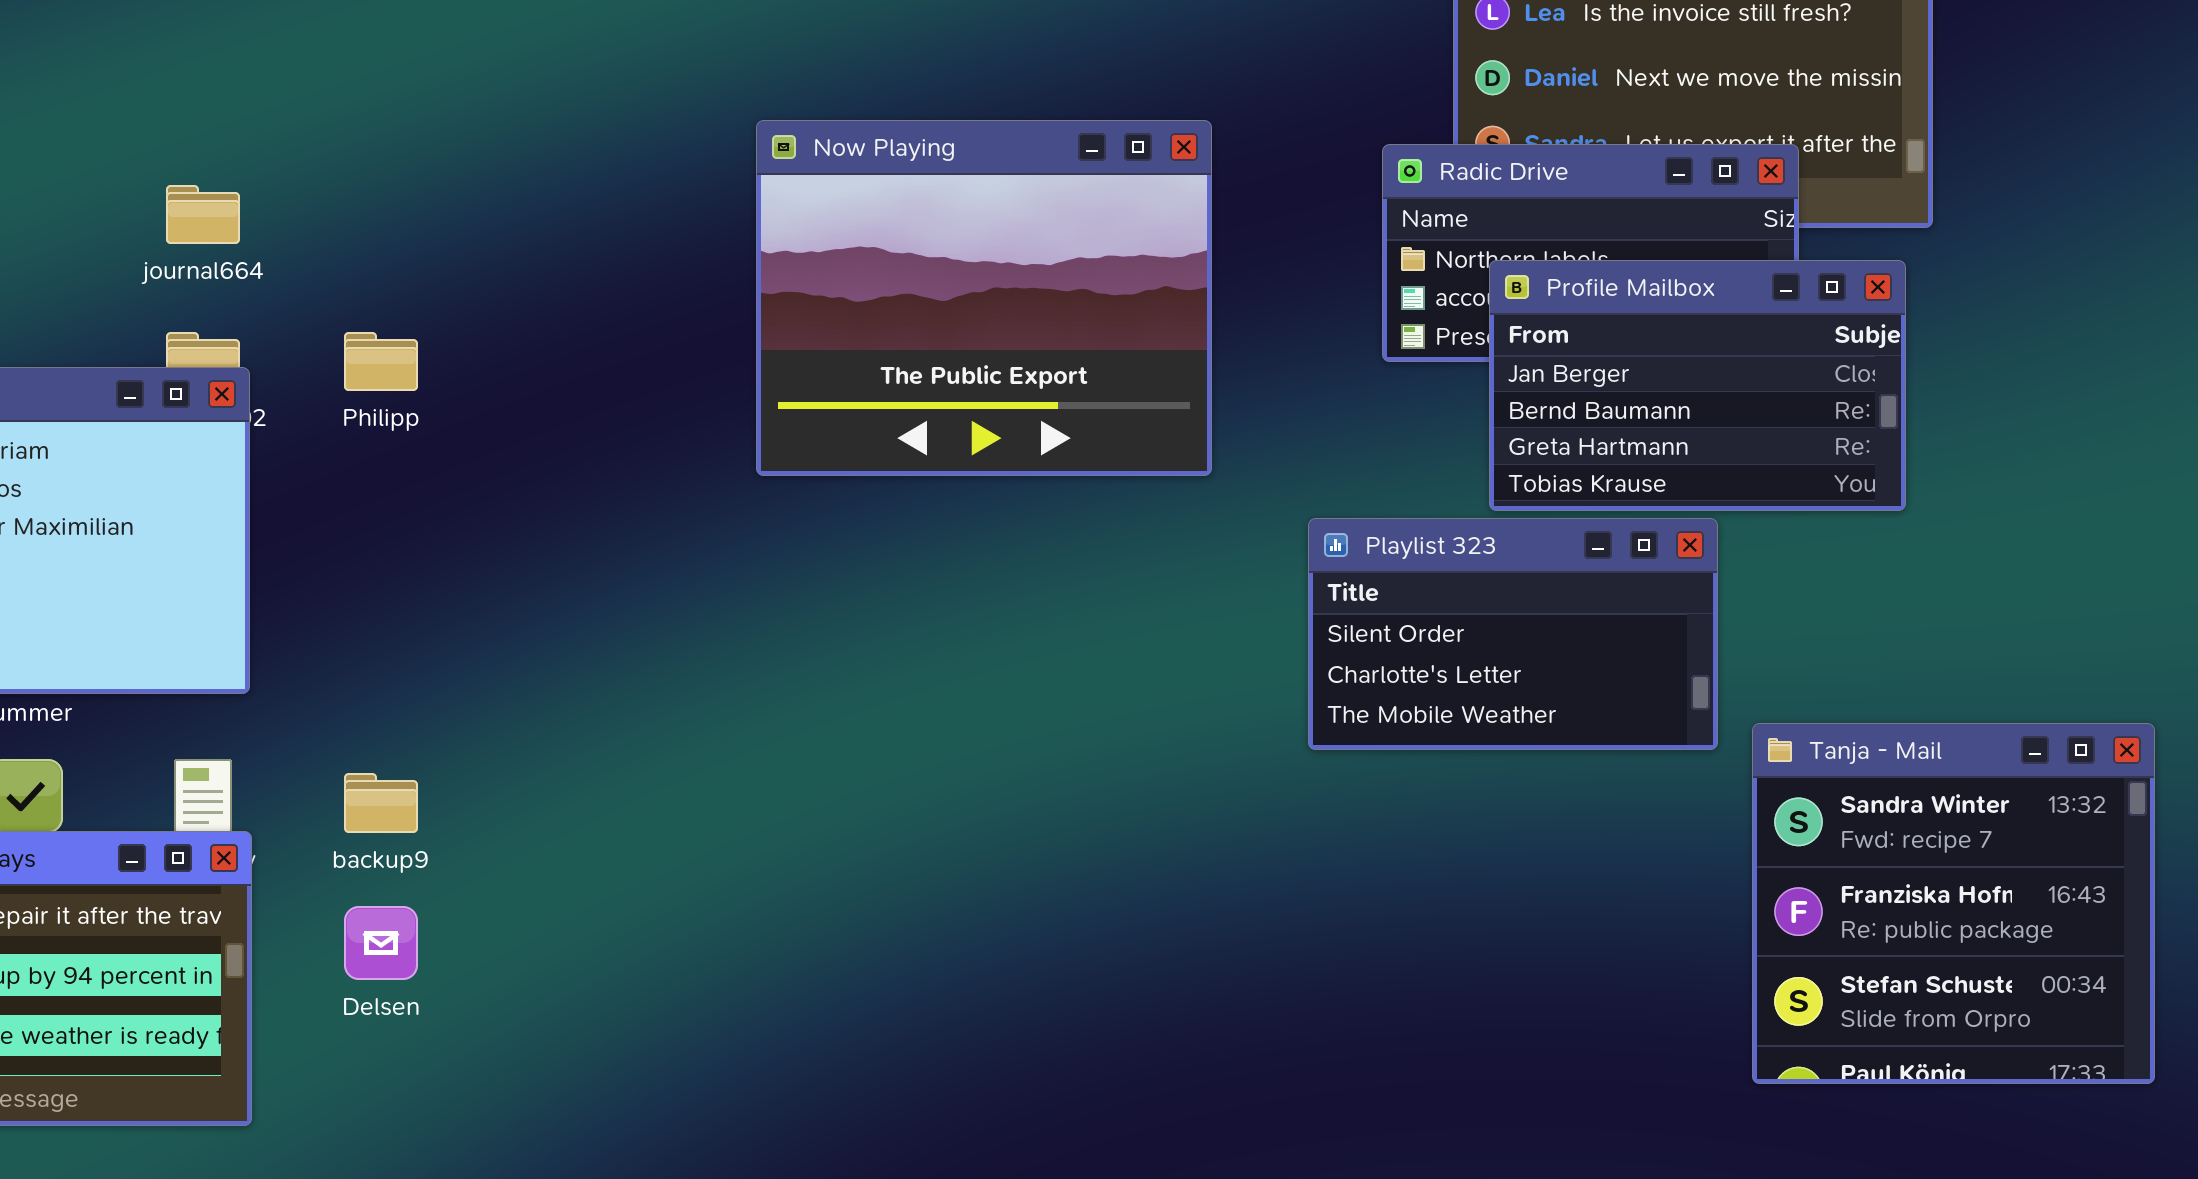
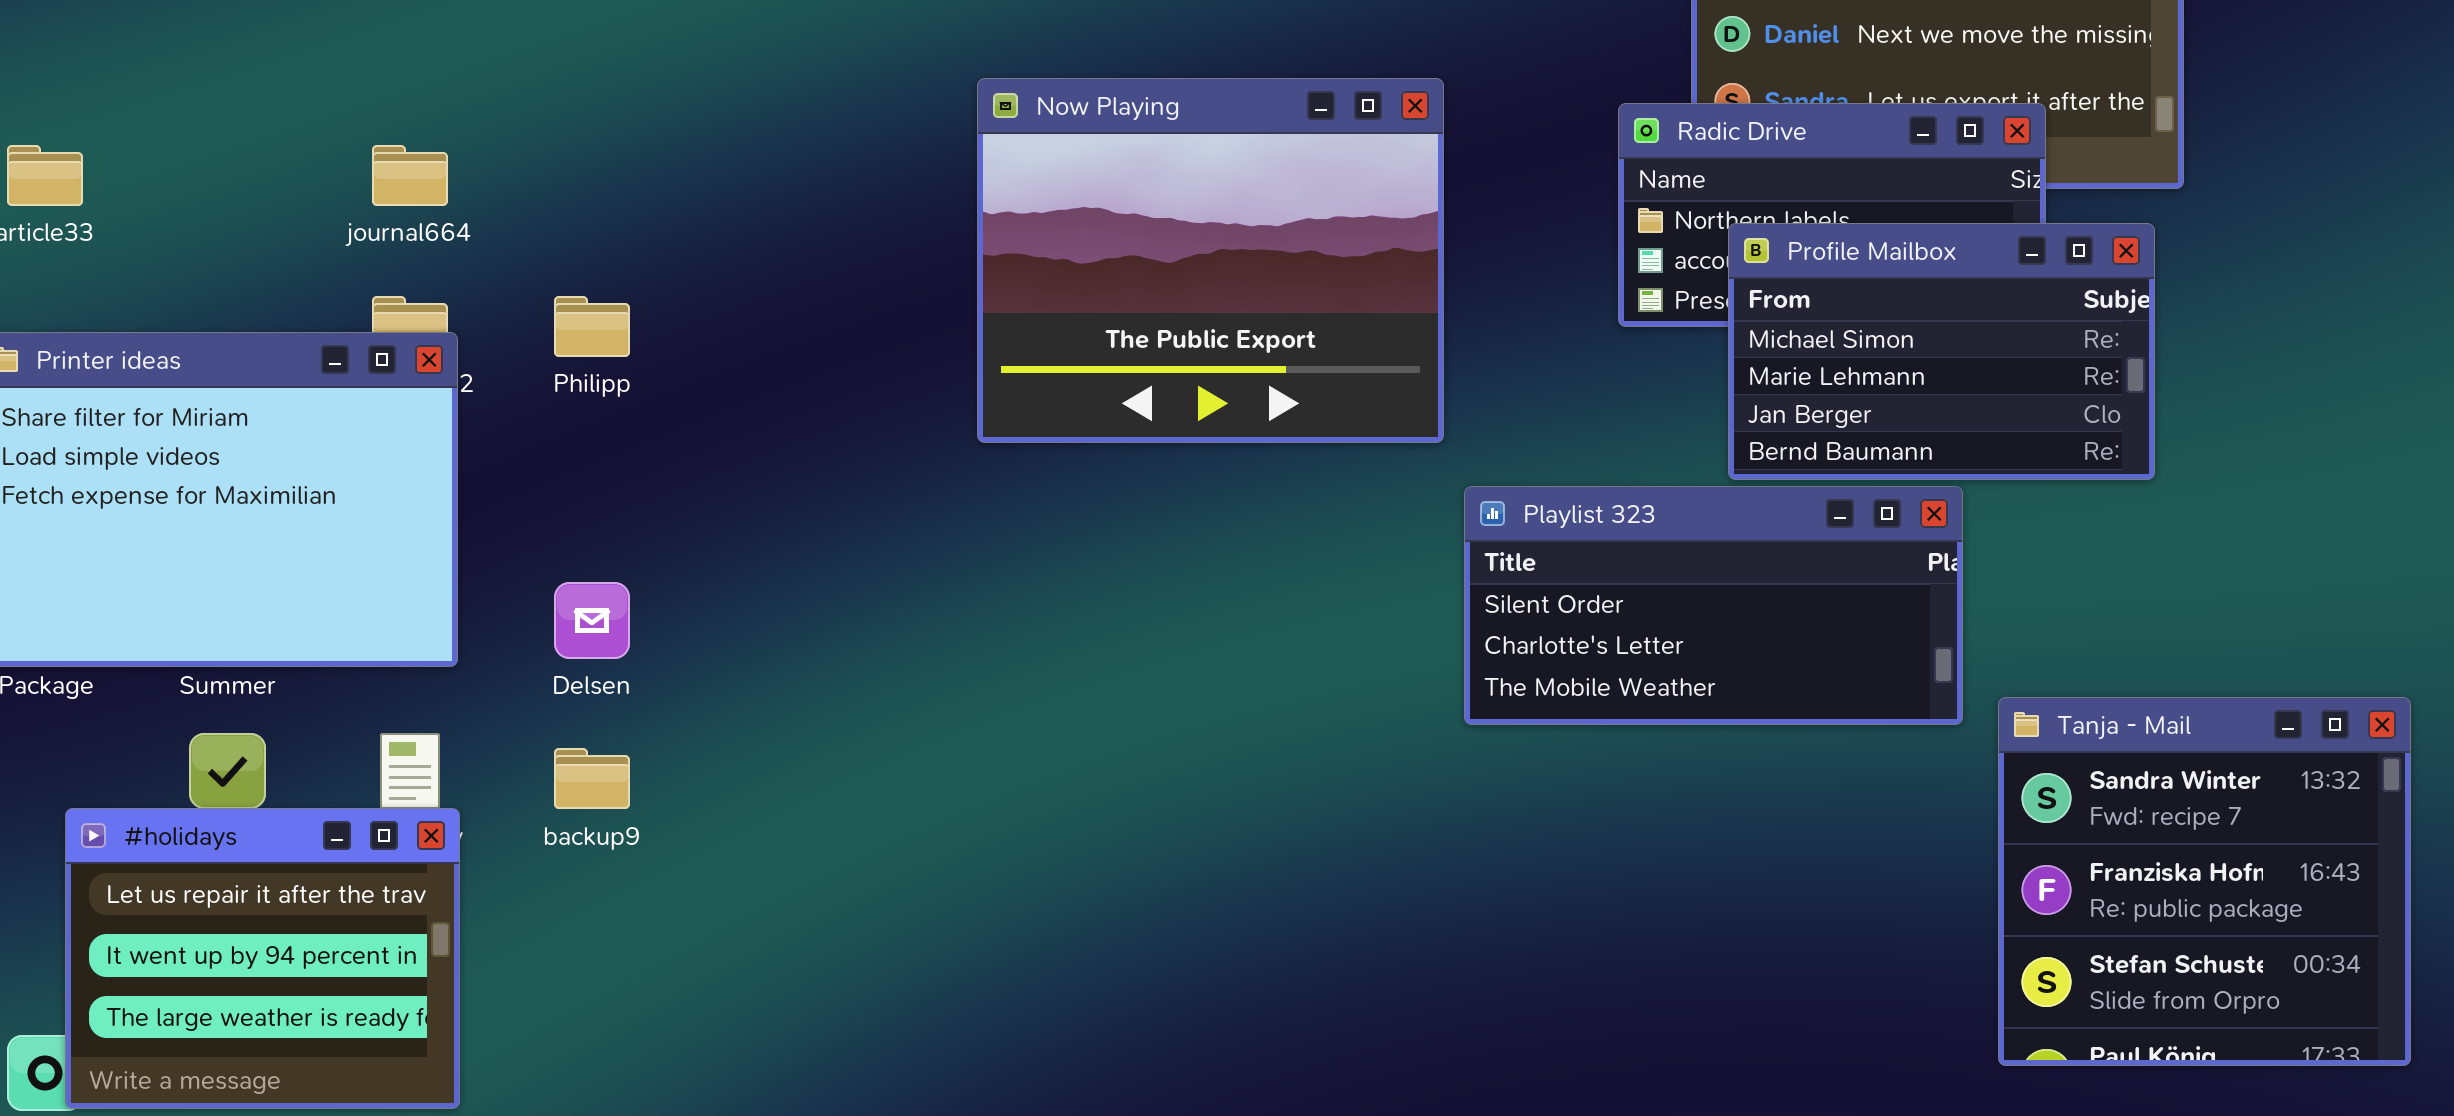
Profile Mailbox: [1489,260,1906,511] -> [1728,223,2155,480], scrolled up 2 rows
Playlist 323: [1308,518,1718,750] -> [1464,486,1963,725], resized
Delsen: [344,906,418,980] -> [554,582,630,659], moved

